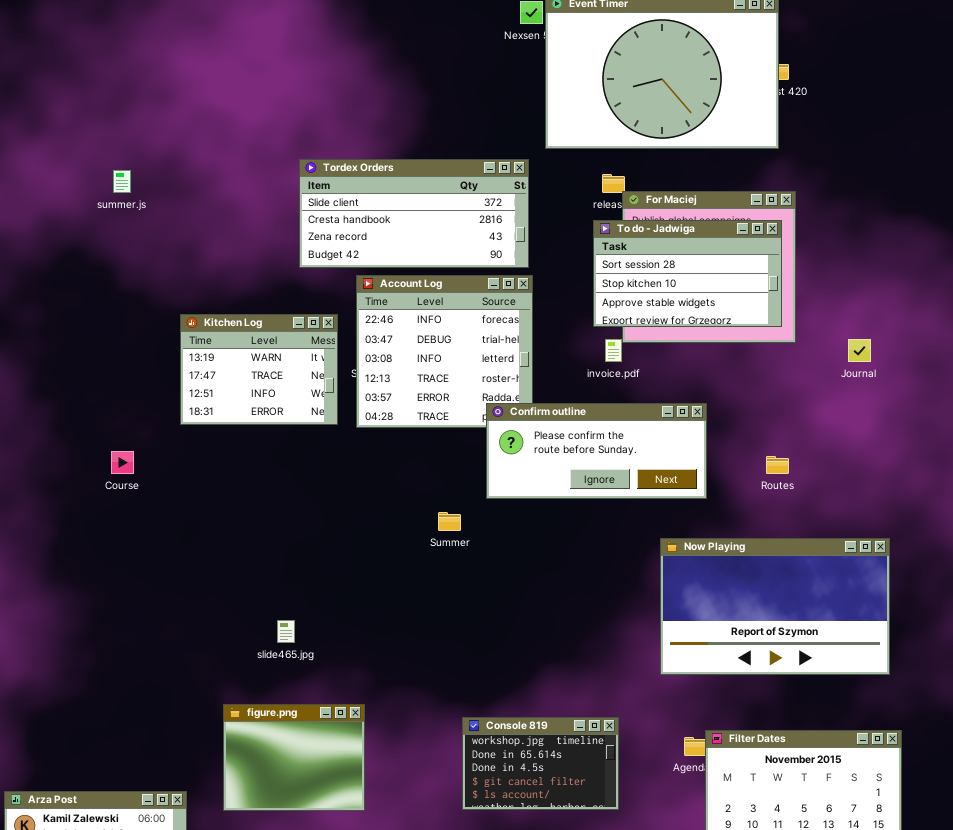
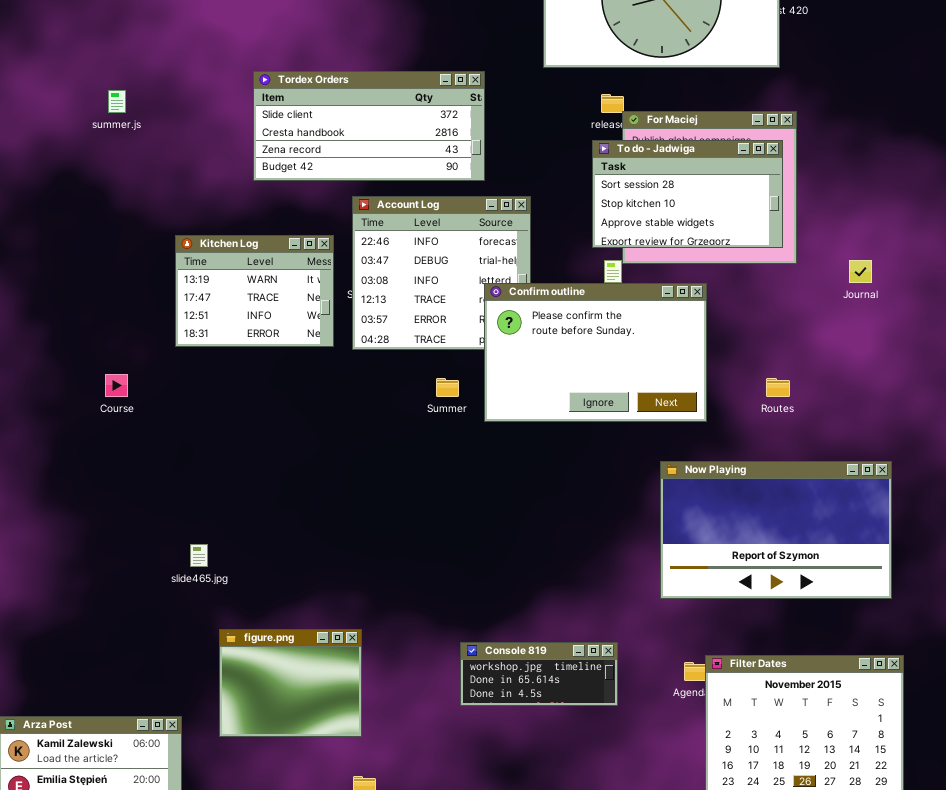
Tordex Orders: [299,159,529,268] -> [253,71,485,181], moved
Confirm outline: [486,403,707,499] -> [484,283,707,422], resized
Summer: [438,512,461,531] -> [436,378,459,397], moved
slide465.jpg: [277,620,295,643] -> [190,544,208,567], moved
Console 819: [462,717,619,810] -> [460,642,618,706], resized

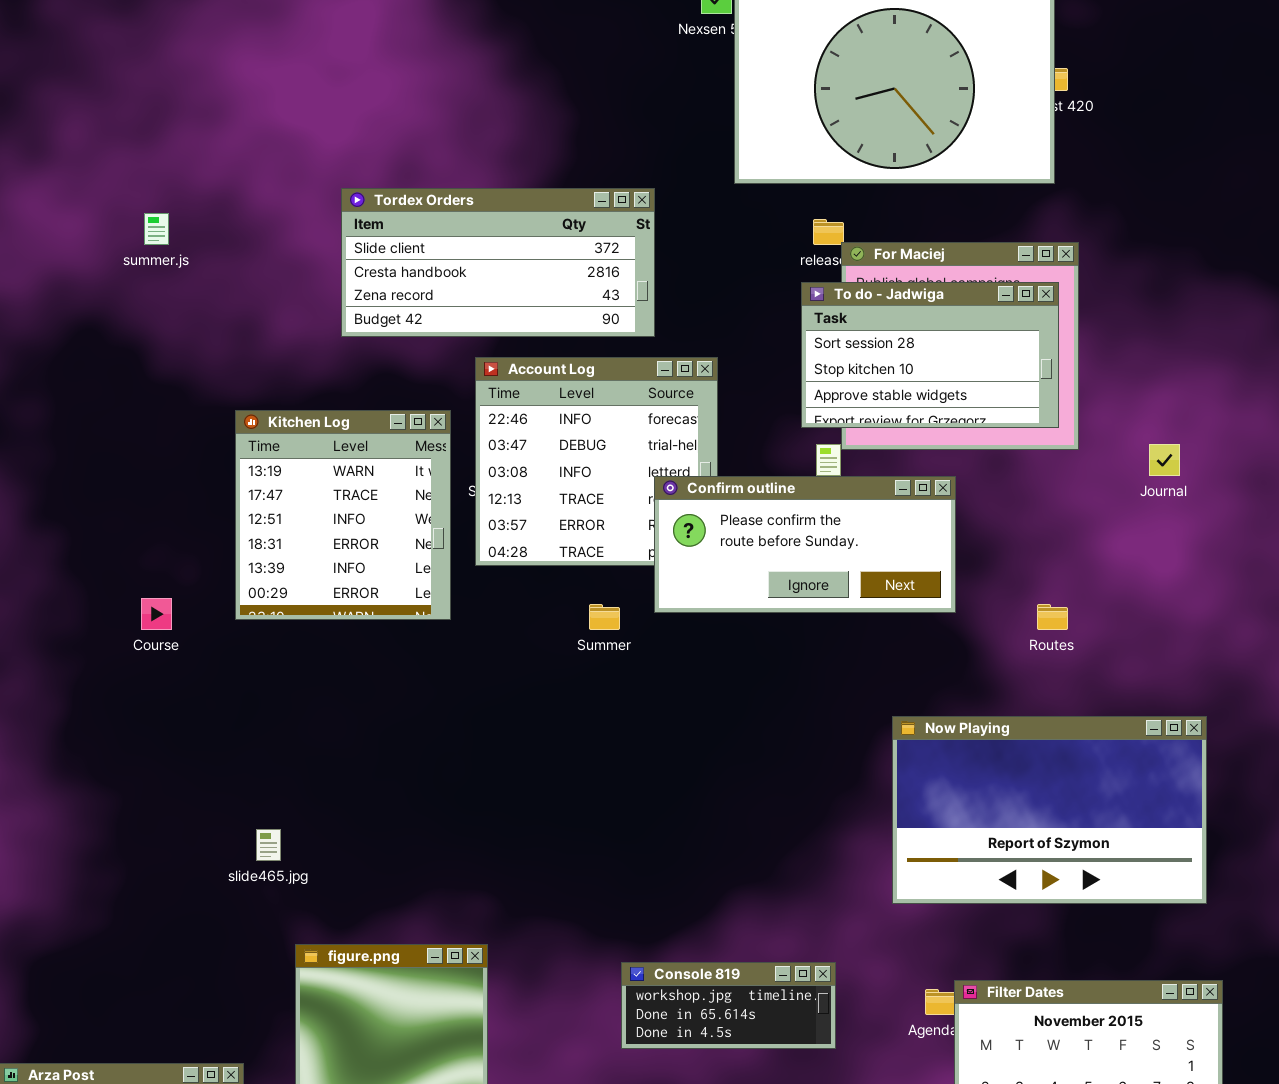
Kitchen Log: [175,235,334,347] -> [235,410,451,620], resized
Confirm outline: [484,283,707,422] -> [654,476,956,613], resized

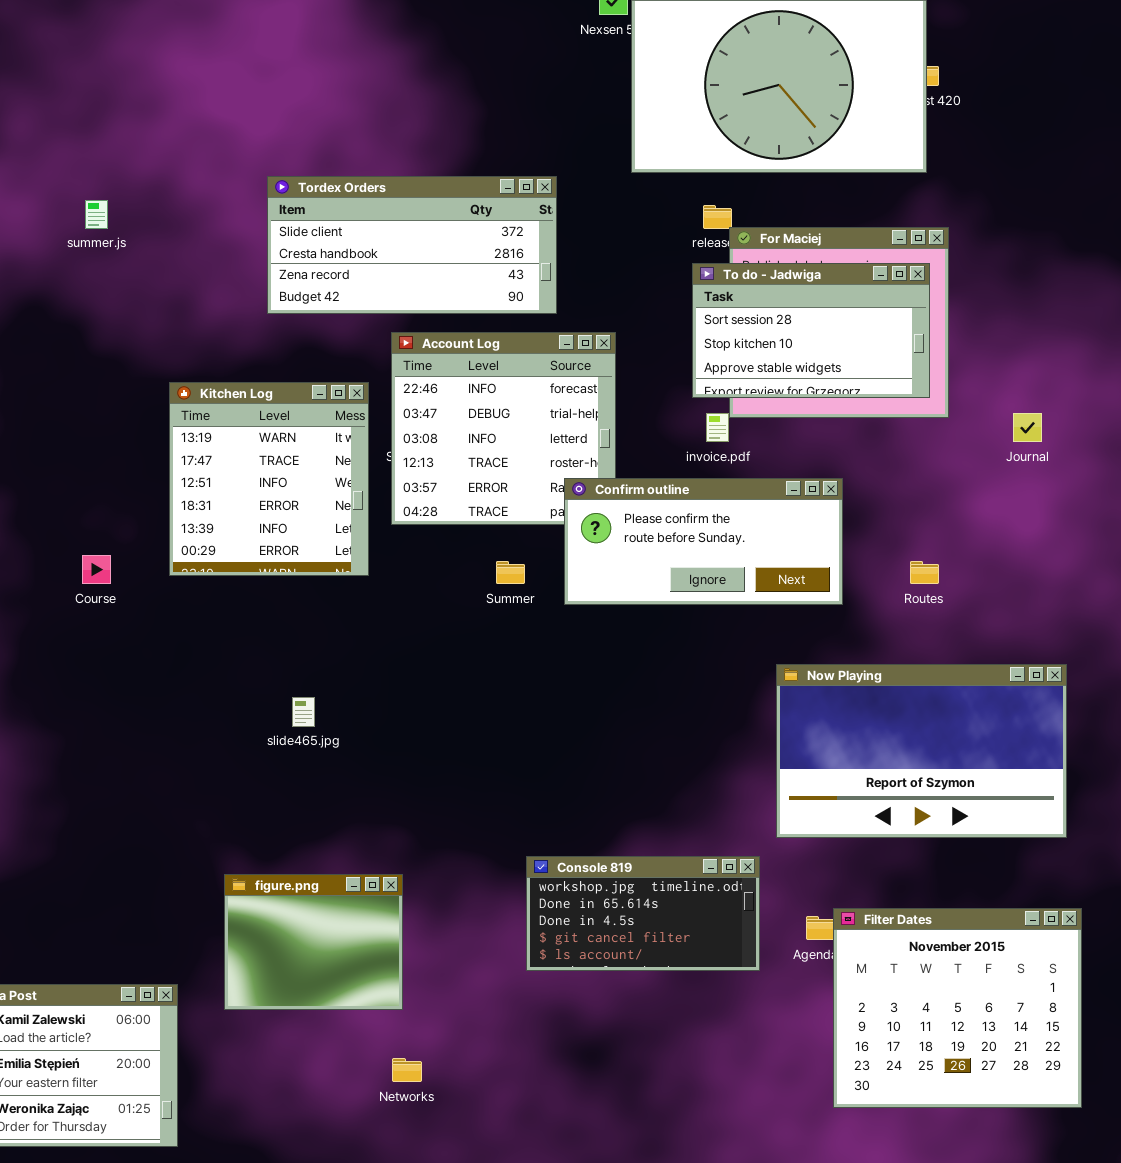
Confirm outline: [654,476,956,613] -> [564,478,843,605], moved
slide465.jpg: [256,829,281,861] -> [292,697,315,727], moved
Console 819: [621,962,836,1049] -> [526,856,760,971], resized

